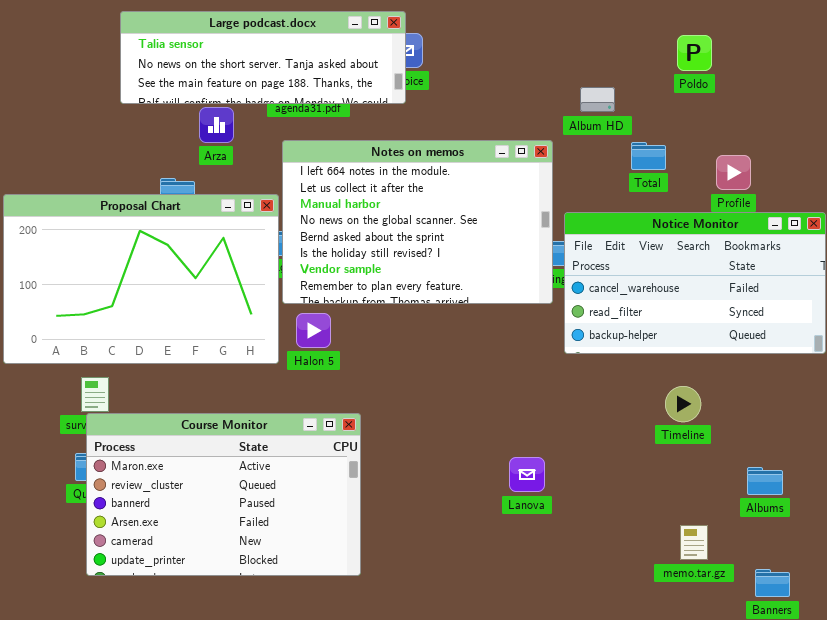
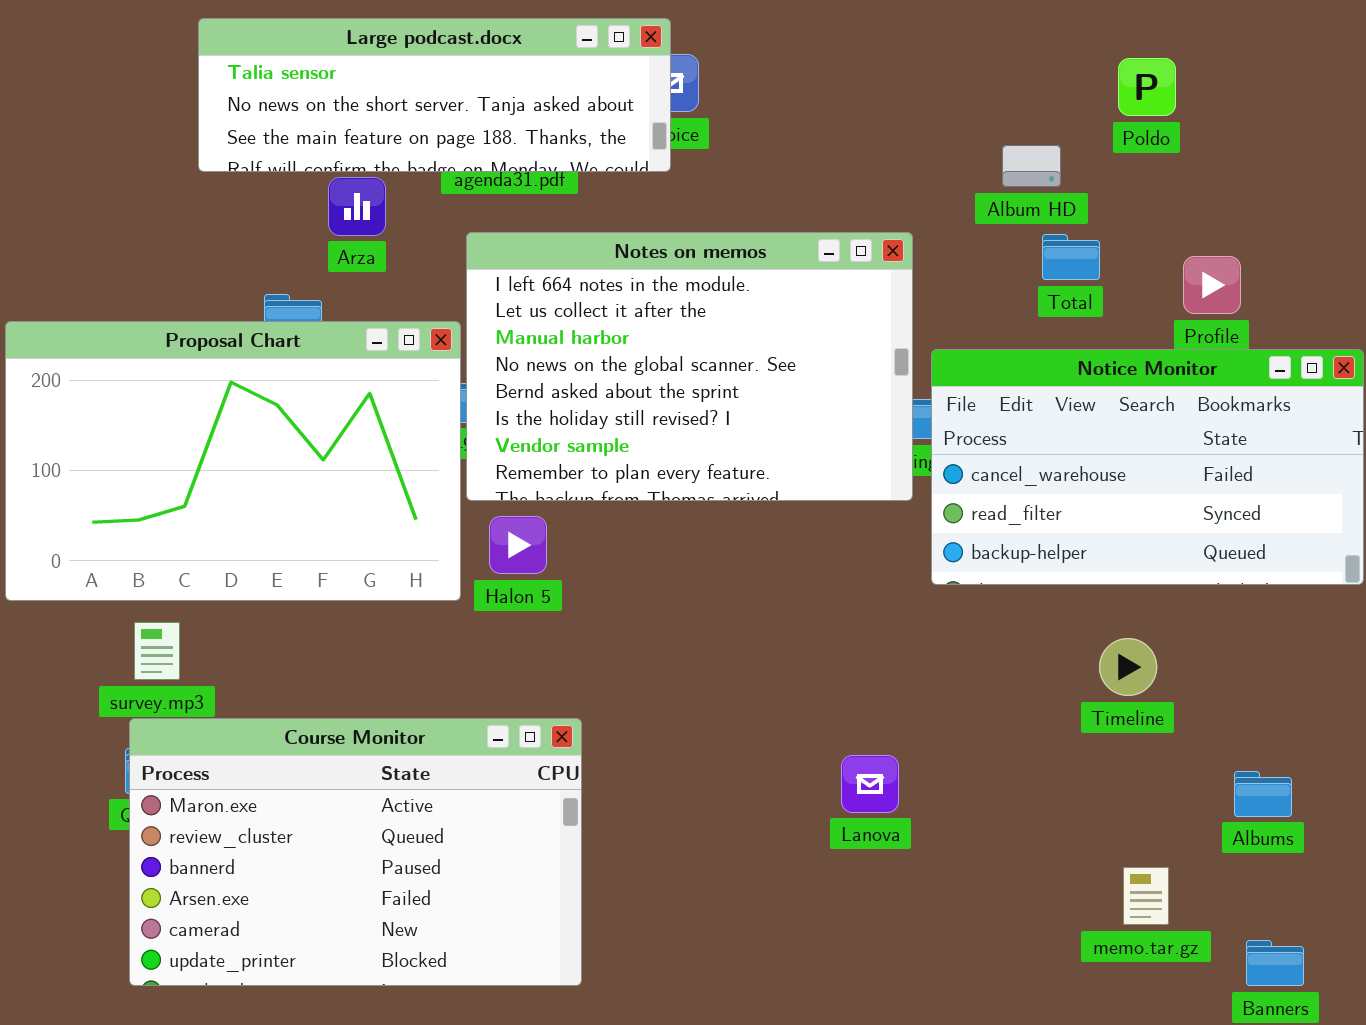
Album HD: [580,87,615,112] -> [1002,145,1061,187], moved
Course Monitor: [86,413,361,576] -> [129,718,582,986], moved

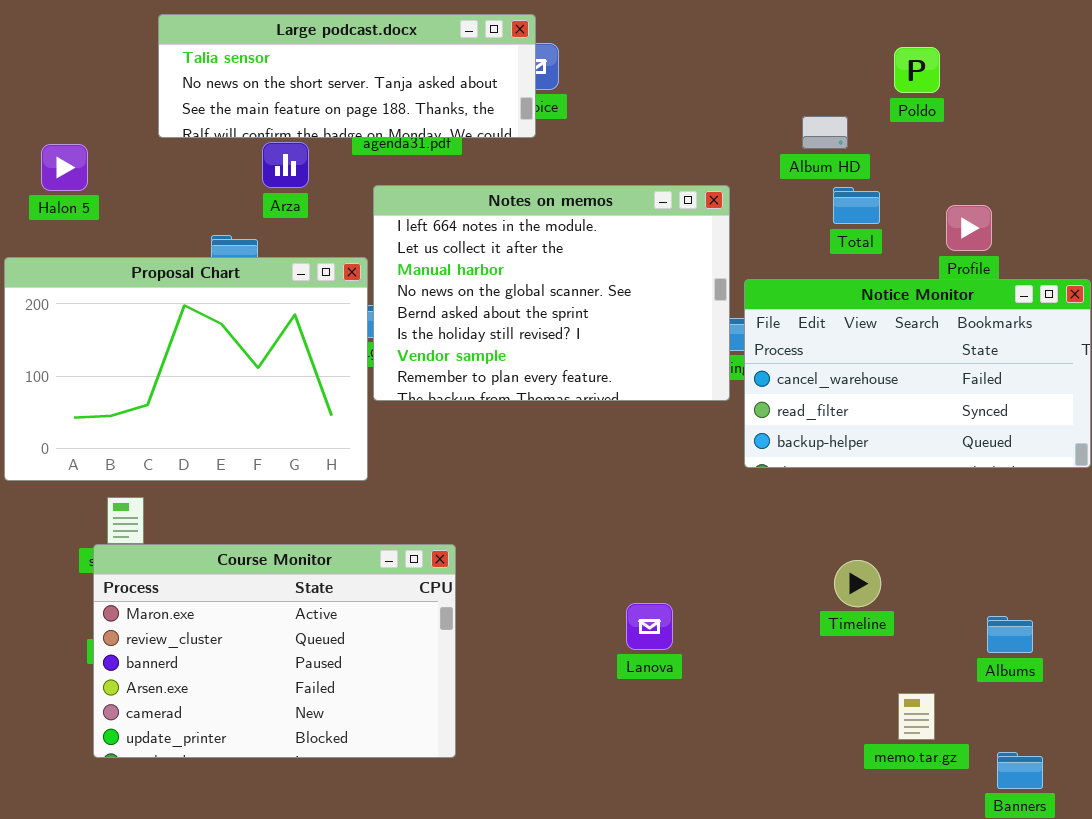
Halon 5: [489,516,547,574] -> [41,144,88,191], moved
Timeline: [1099,638,1157,696] -> [834,560,881,607], moved
Course Monitor: [129,718,582,986] -> [93,544,456,758], moved
Lanova: [841,755,899,813] -> [626,603,673,650], moved

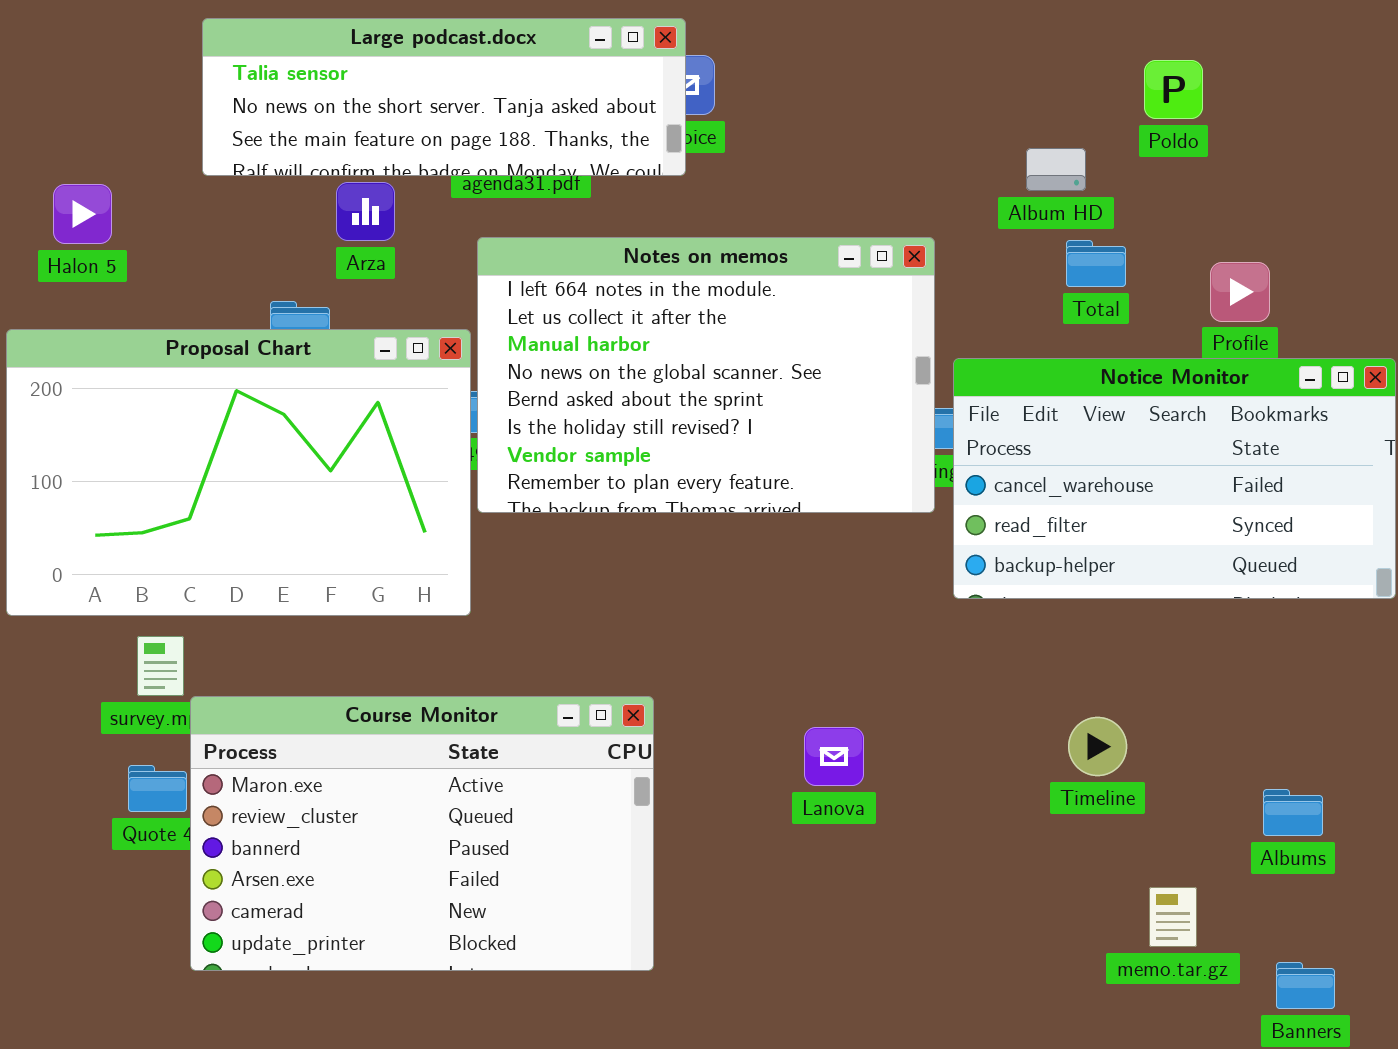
Course Monitor: [93,544,456,758] -> [190,696,654,971], moved
Lanova: [626,603,673,650] -> [804,727,864,786], moved

